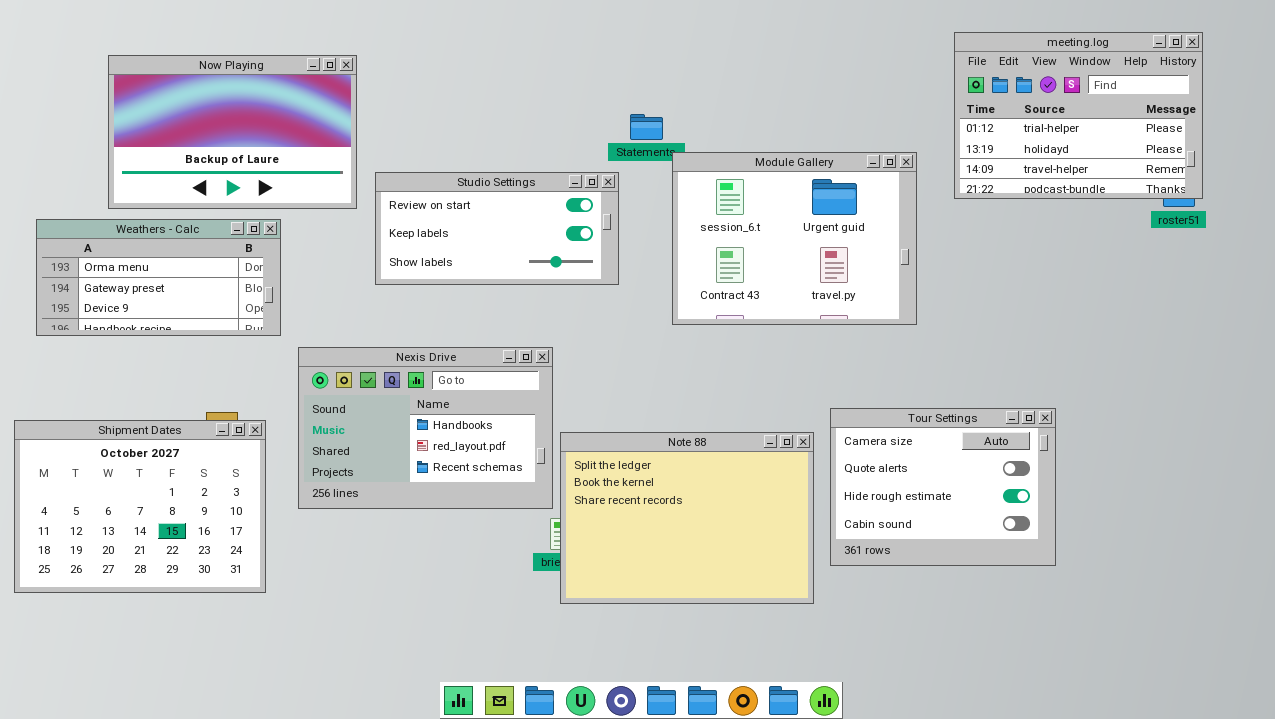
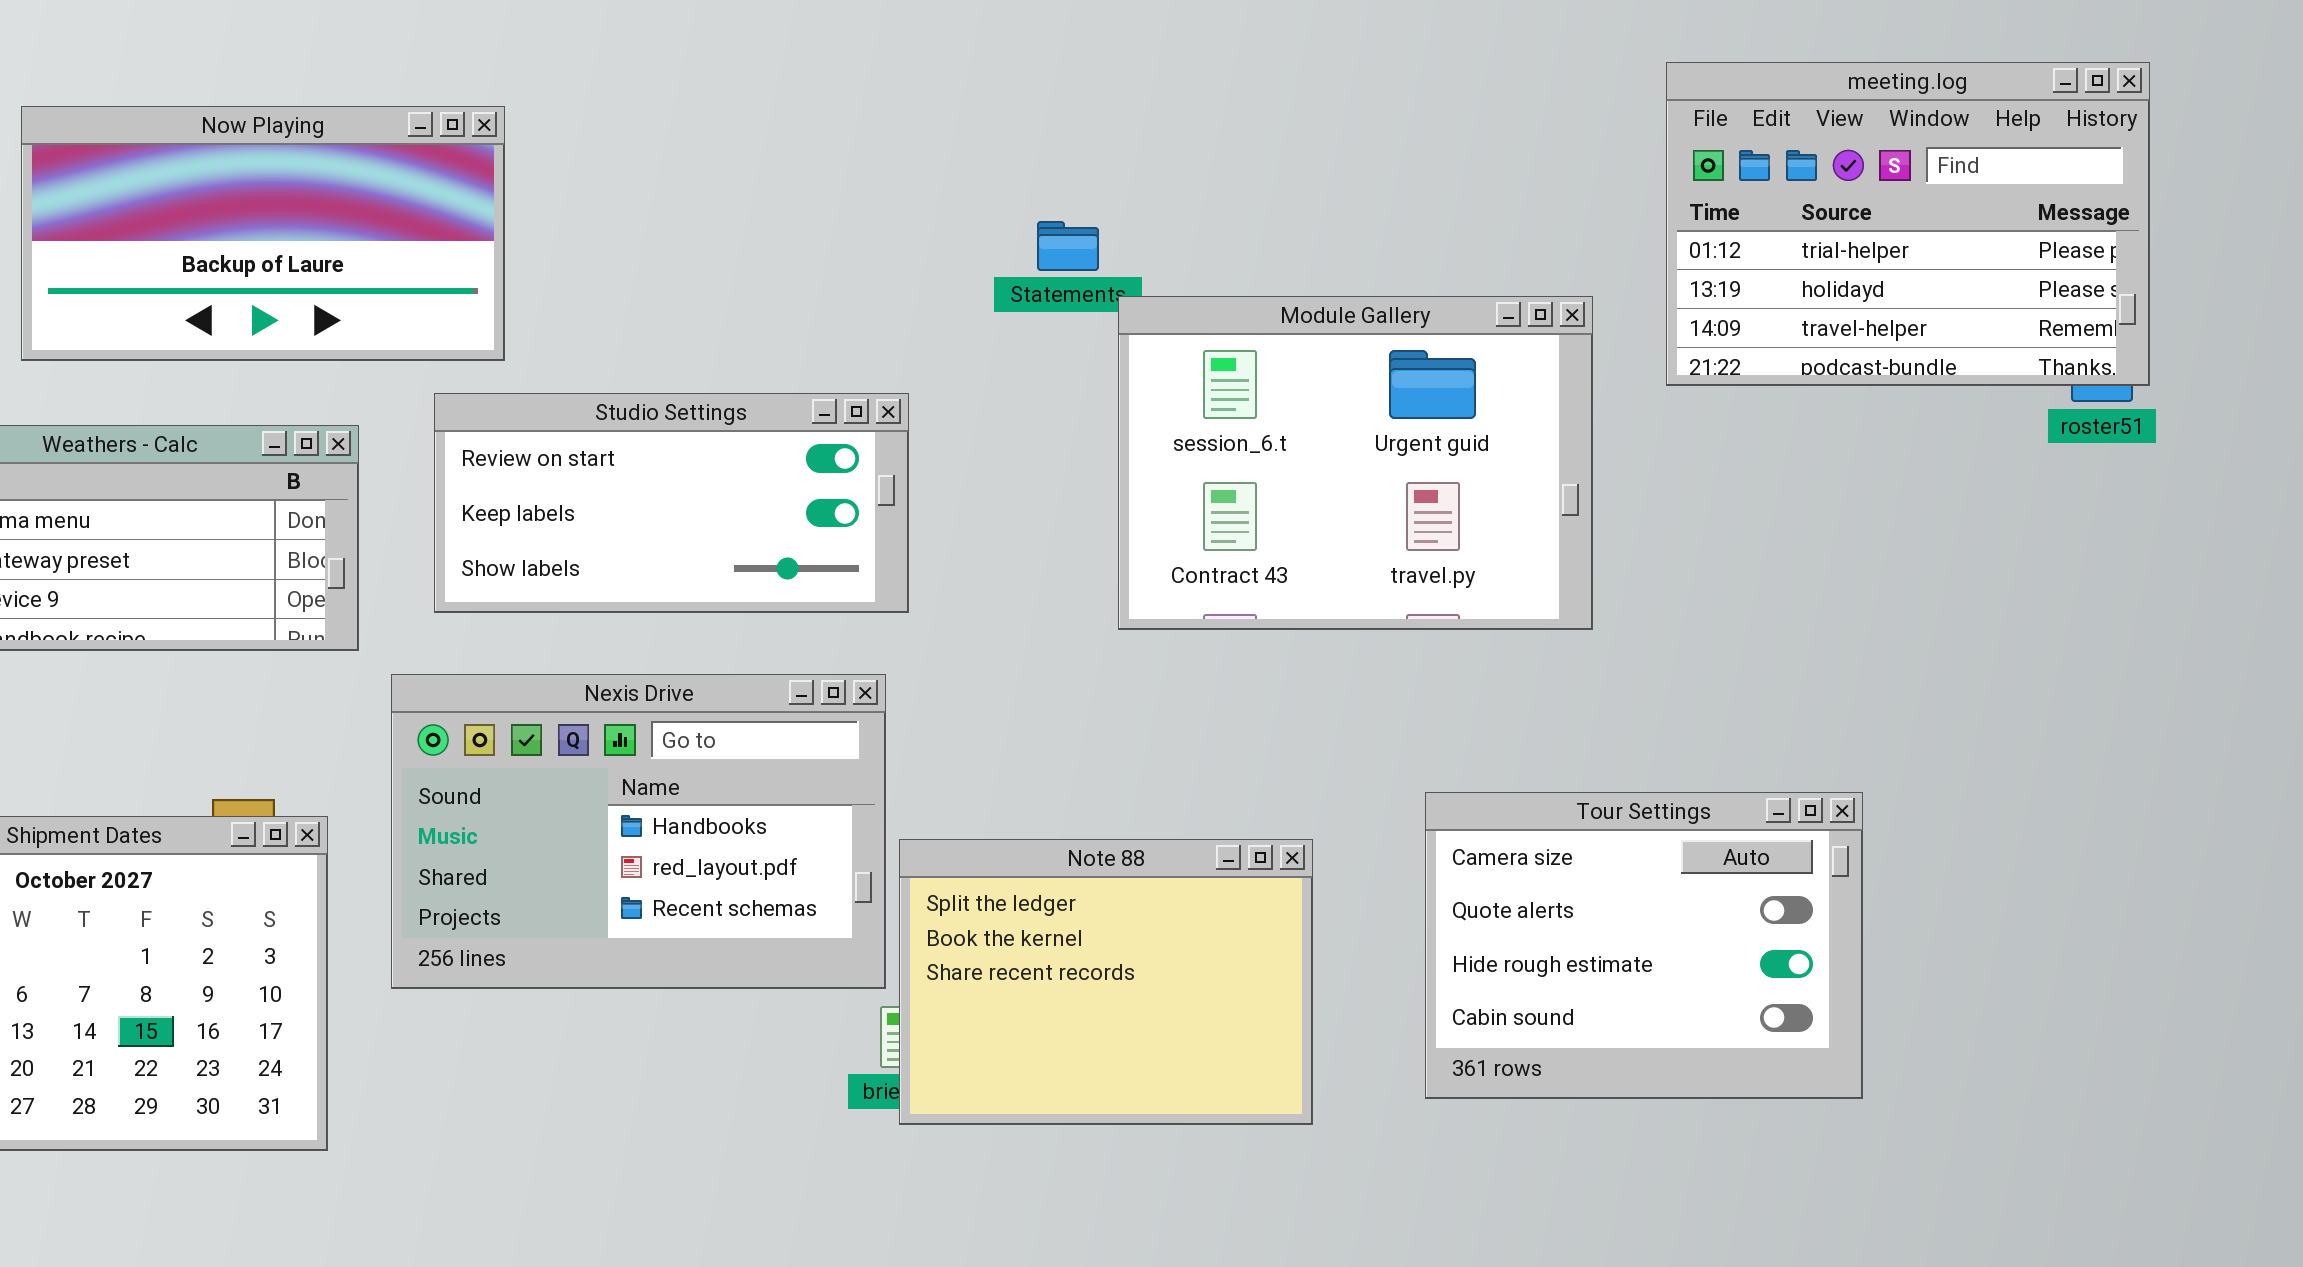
Now Playing: [108,55,357,209] -> [21,106,505,361], resized
Studio Settings: [375,172,619,285] -> [434,393,909,613], moved
Note 88: [560,432,814,604] -> [899,839,1313,1125], resized

